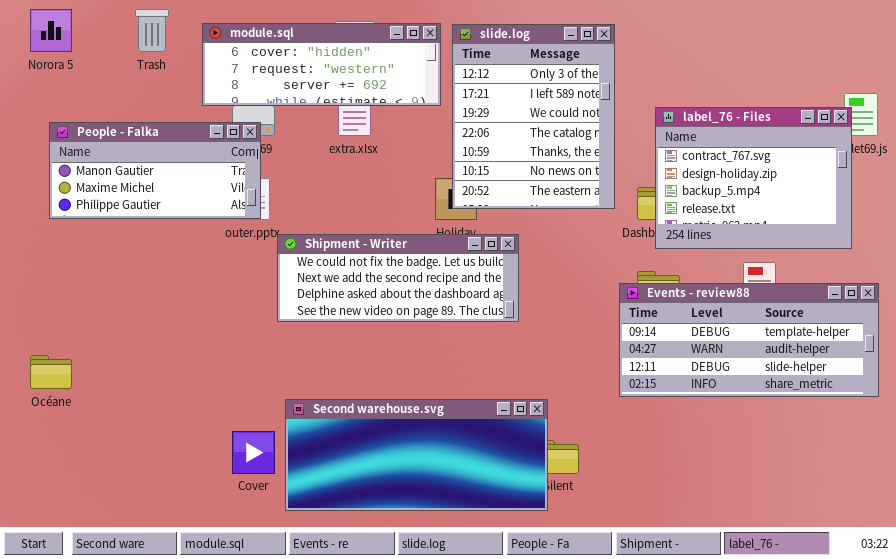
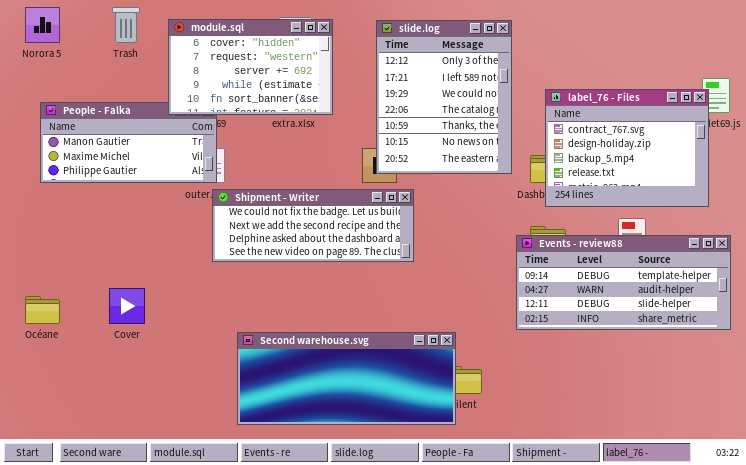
module.sql: [202,23,441,106] -> [168,19,333,115], resized
Shipment - Writer: [277,234,519,322] -> [212,189,414,262], moved
Cover: [232,431,275,474] -> [109,288,145,324], moved

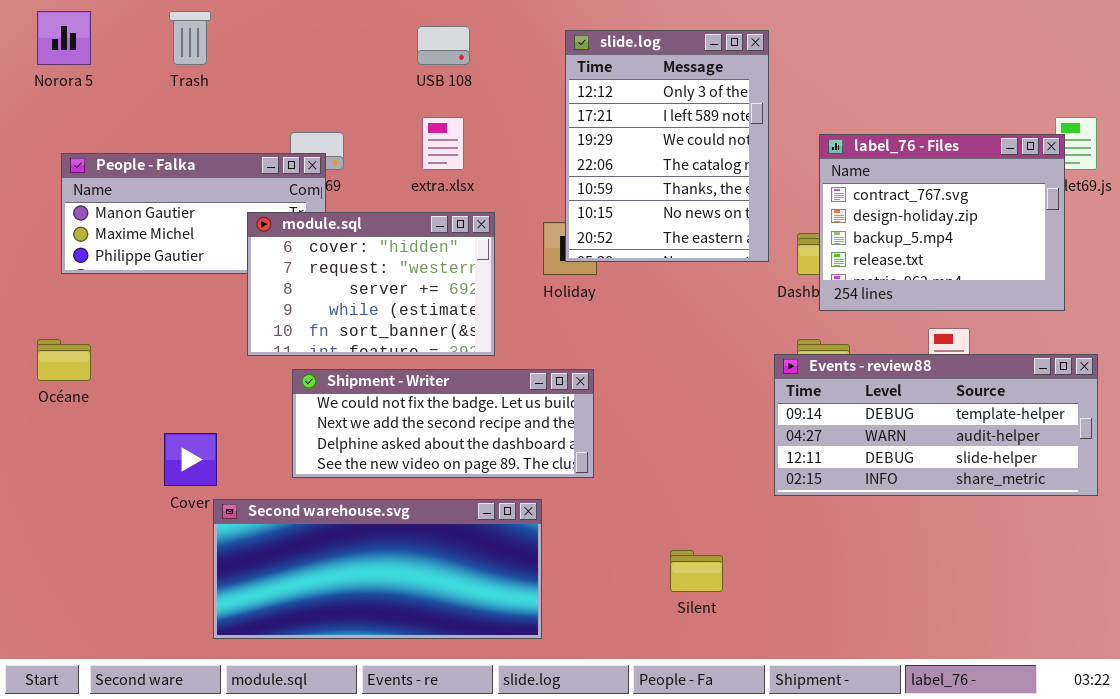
module.sql: [168,19,333,115] -> [247,212,495,356], moved
Shipment - Writer: [212,189,414,262] -> [292,369,594,478], moved
Océane: [25,296,60,324] -> [37,339,91,381], moved
Second warehouse.svg: [237,332,456,425] -> [213,499,542,639], moved

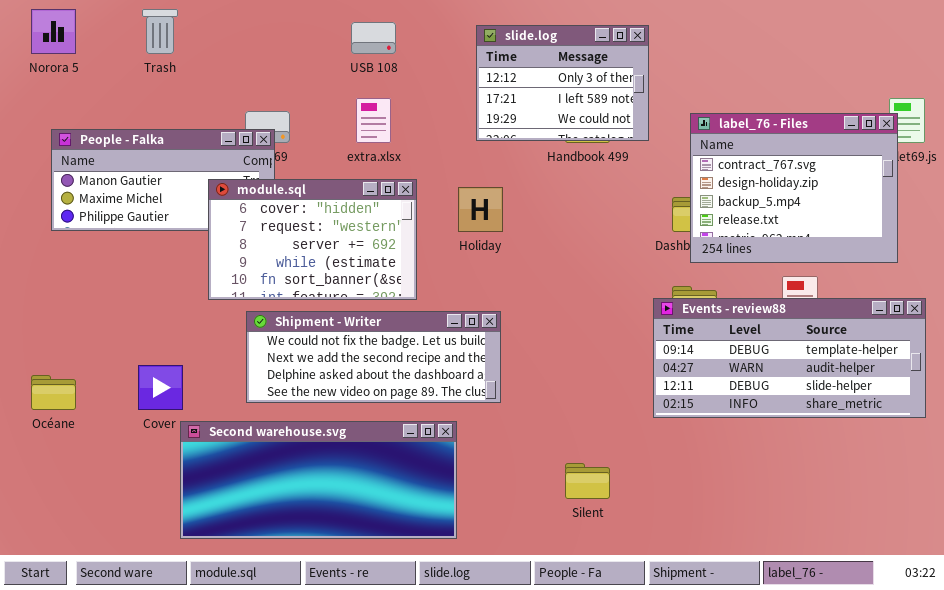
slide.log: [565,30,769,262] -> [476,25,649,141], resized
Océane: [37,339,91,381] -> [31,375,76,410], moved

